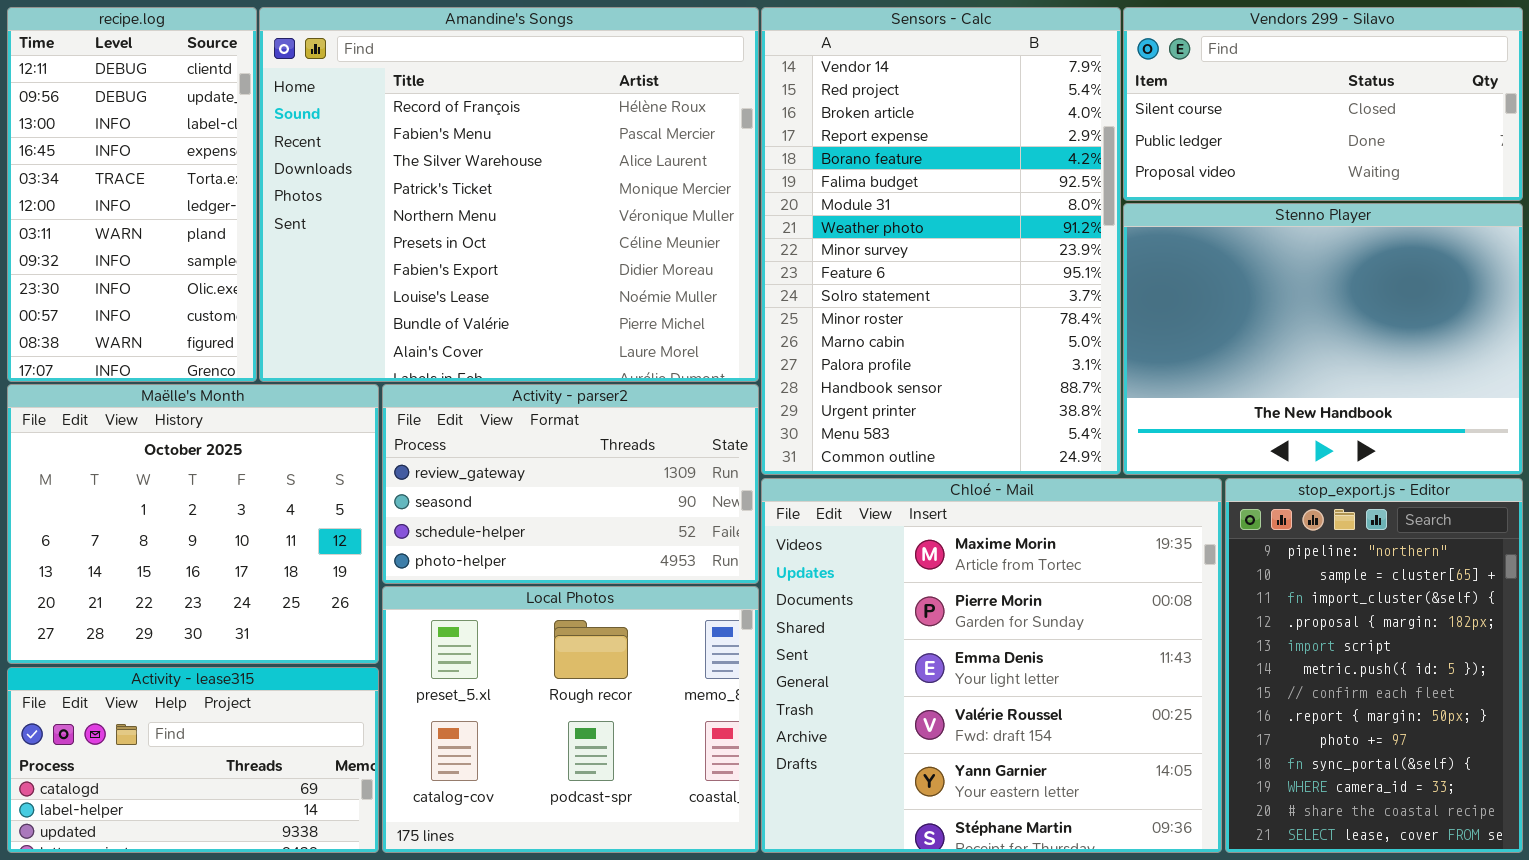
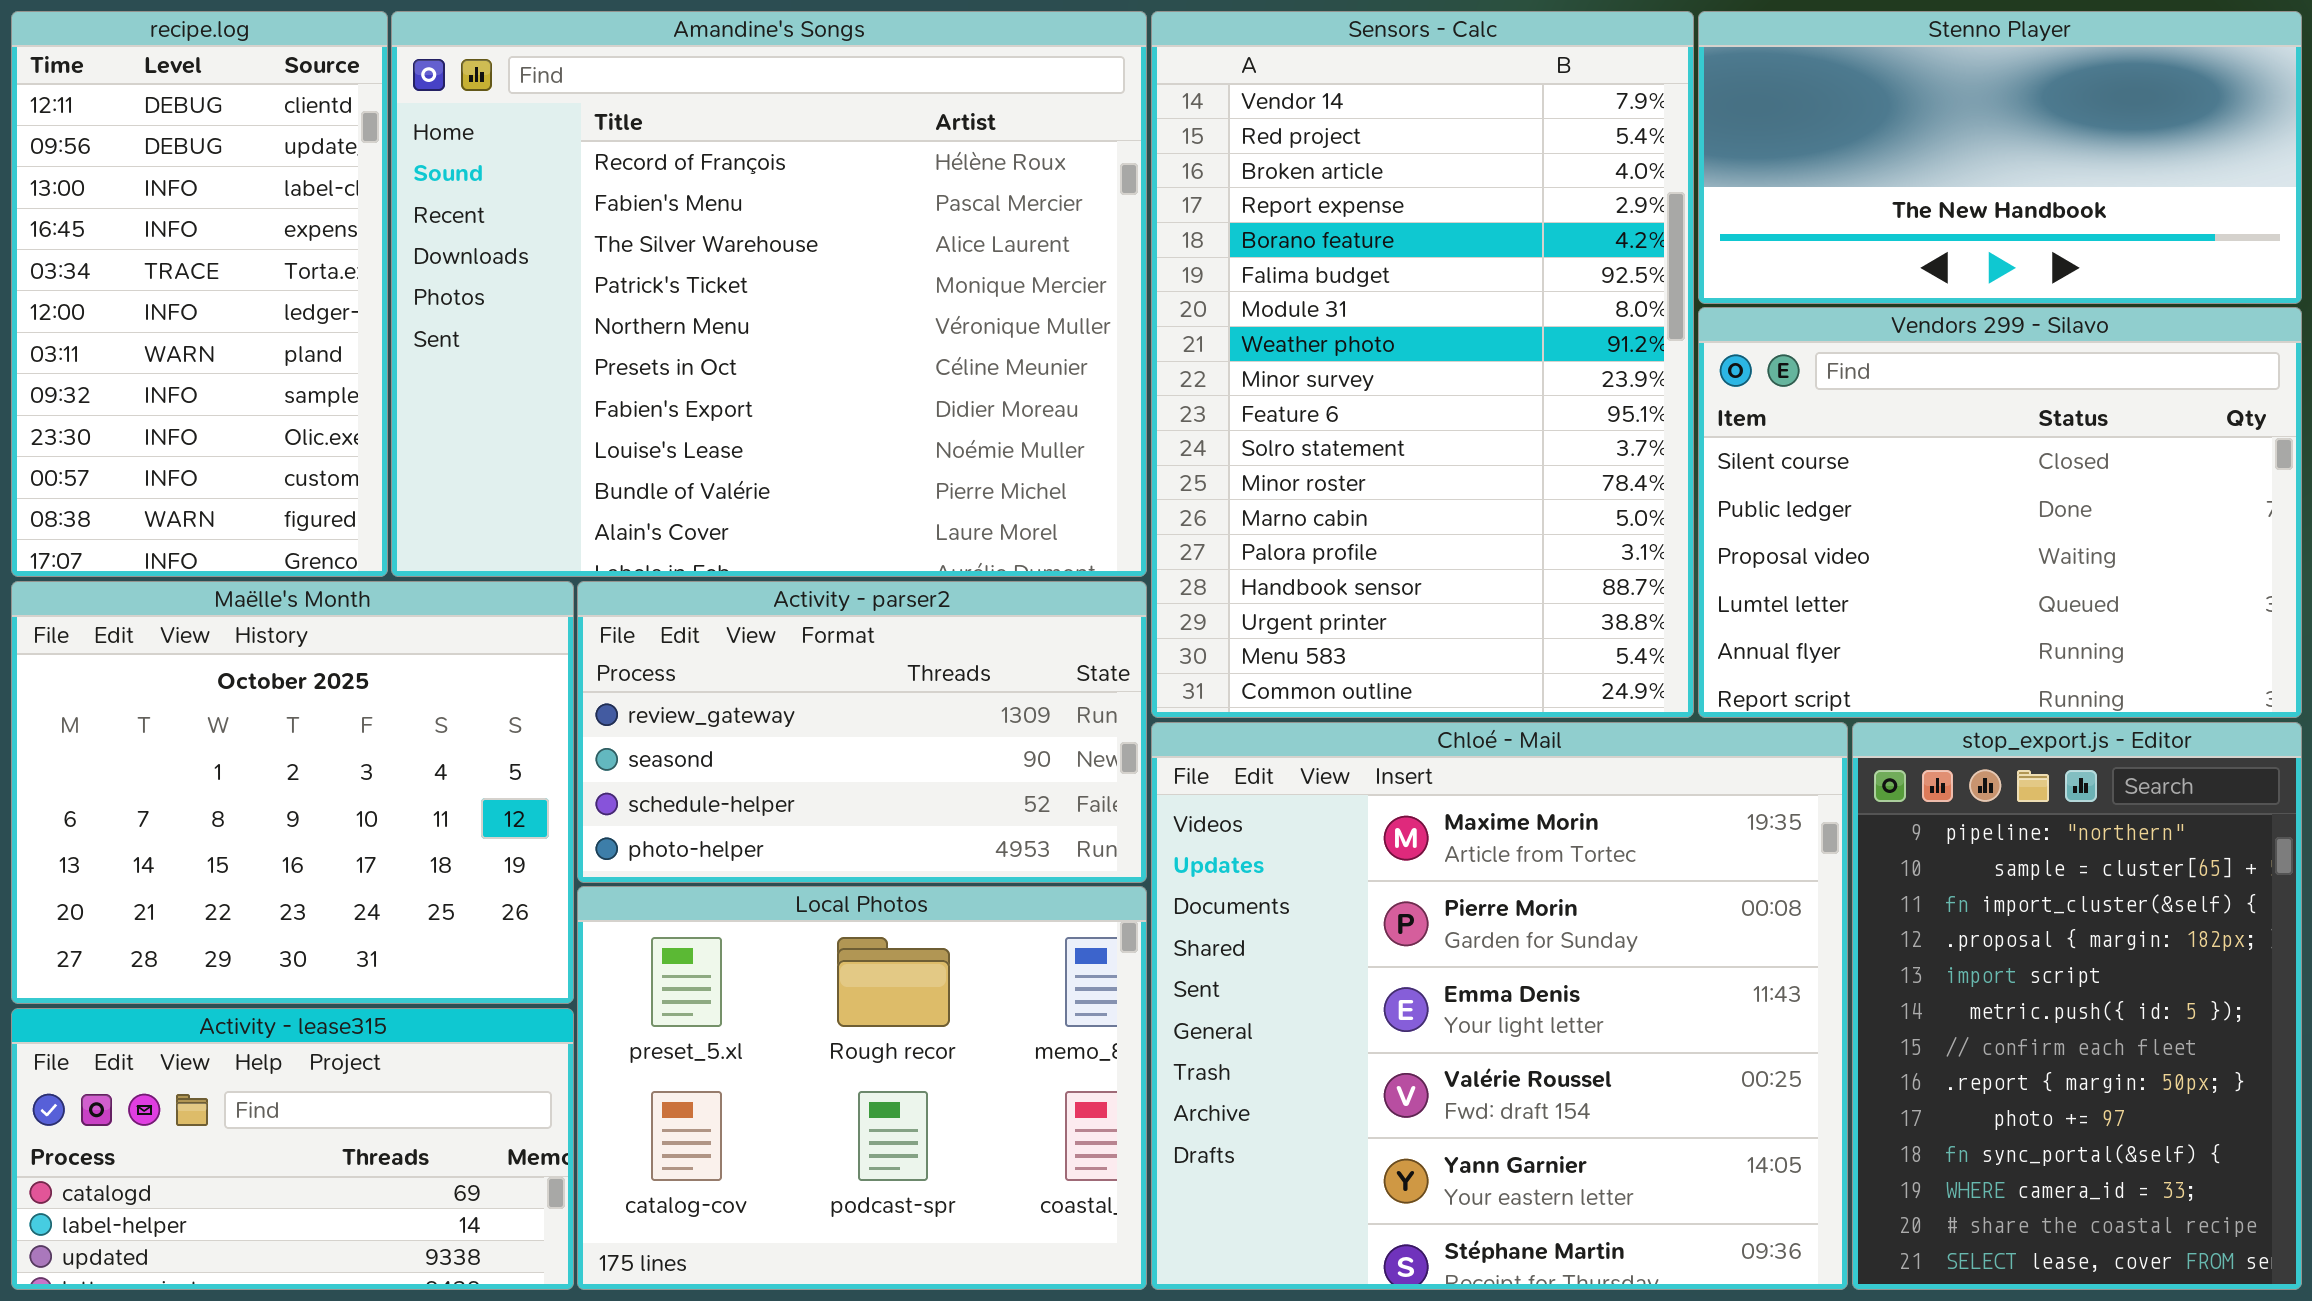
Vendors 299 - Silavo: [1123,7,1523,201] -> [1698,307,2302,718], moved, resized
Stenno Player: [1123,203,1523,475] -> [1698,11,2302,304], moved, resized

